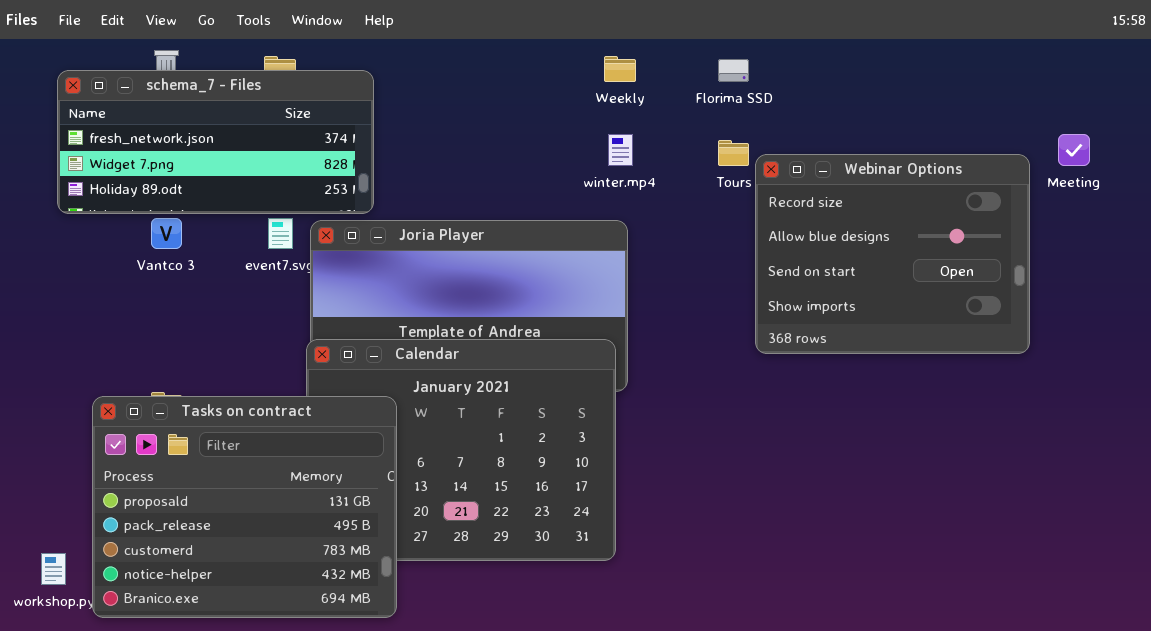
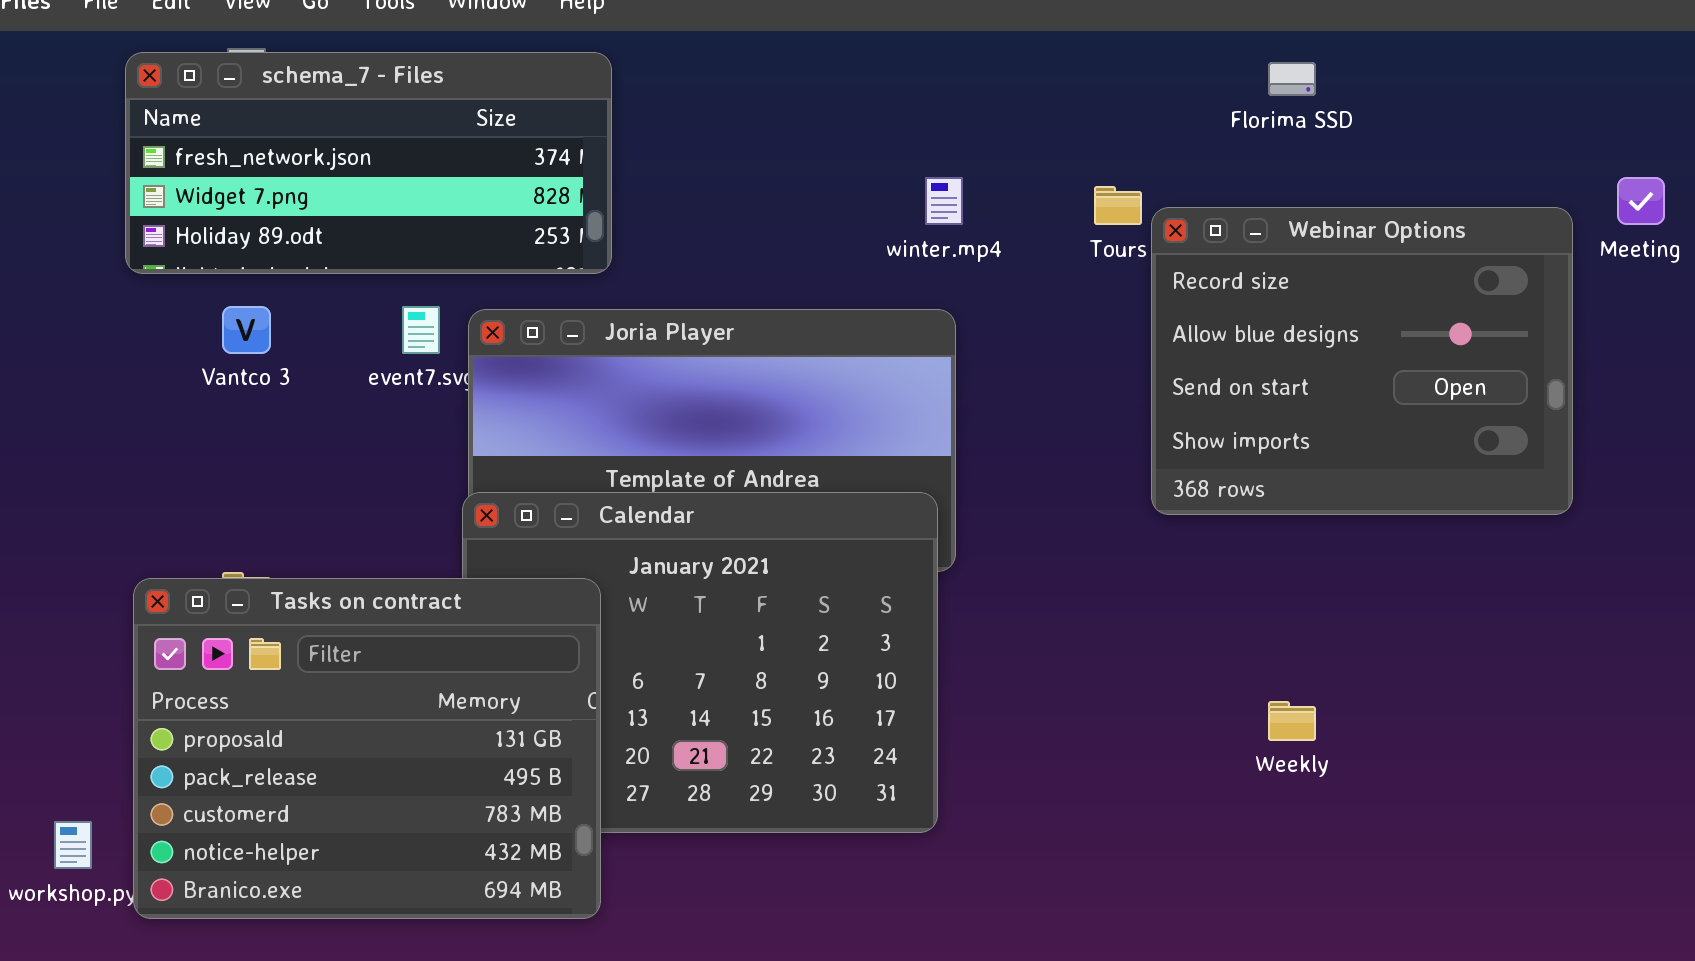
Weekly: [604,56,636,82] -> [1268,701,1316,741], moved
Florima SSD: [718,59,749,82] -> [1268,62,1316,96], moved
schema_7 - Files: [57,70,374,214] -> [125,52,612,274], moved

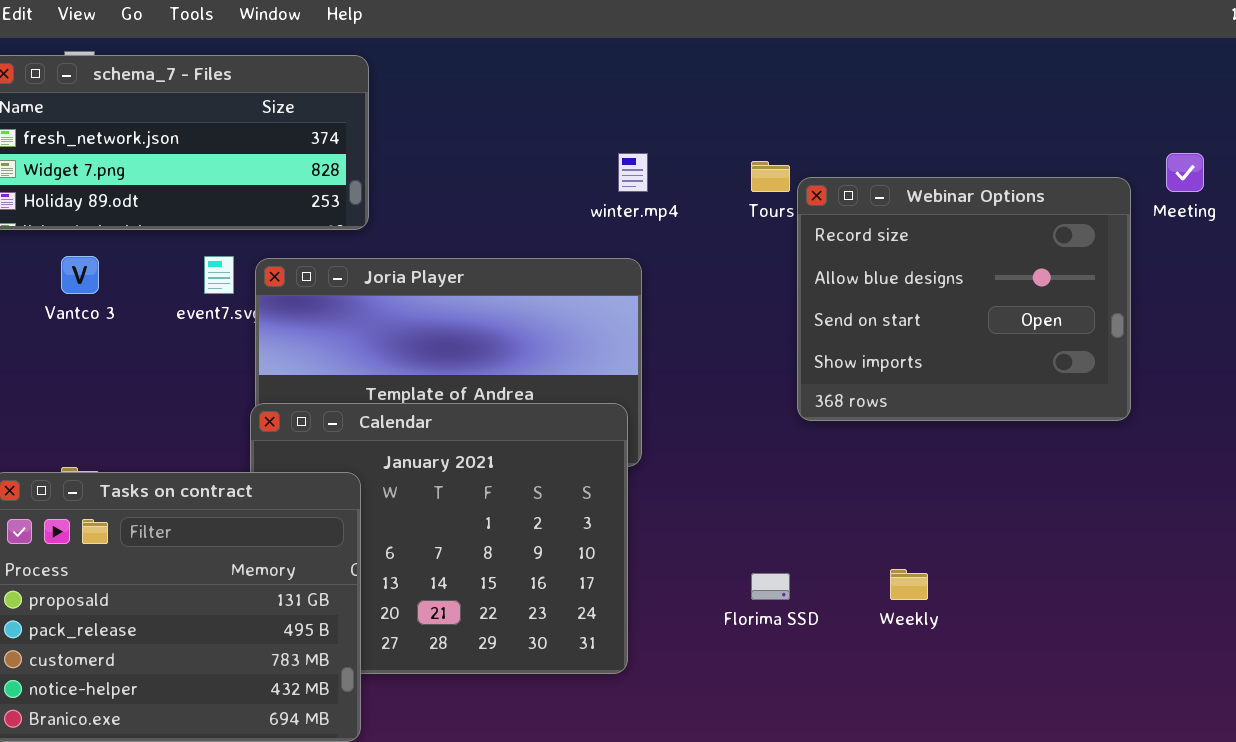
Florima SSD: [1268,62,1316,96] -> [751,573,790,600], moved

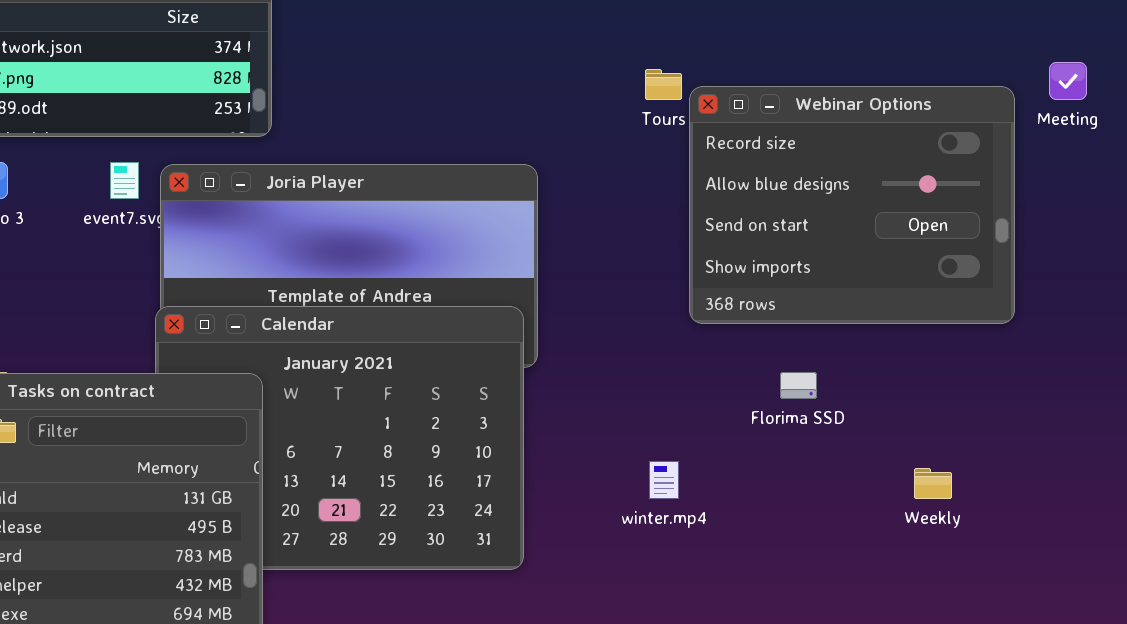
winter.mp4: [618,153,648,192] -> [649,461,679,499], moved
Weekly: [890,569,928,600] -> [914,468,952,499], moved
Florima SSD: [751,573,790,600] -> [780,372,817,399], moved

